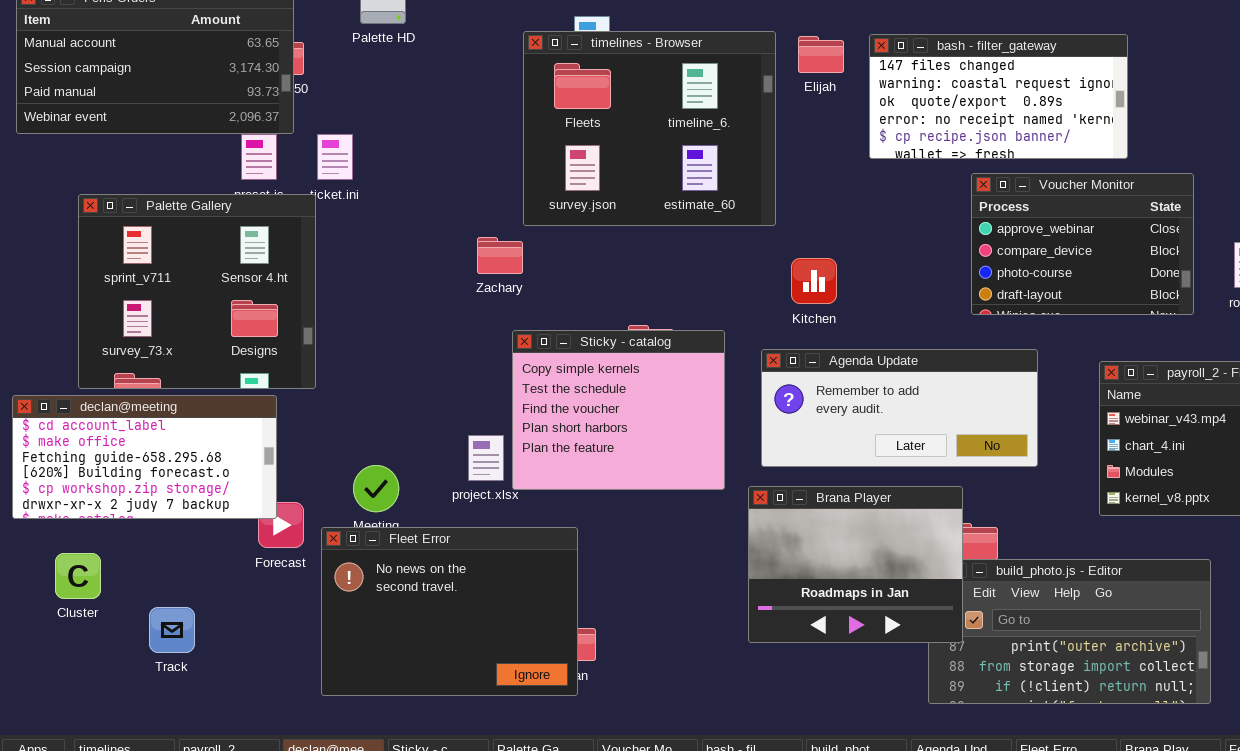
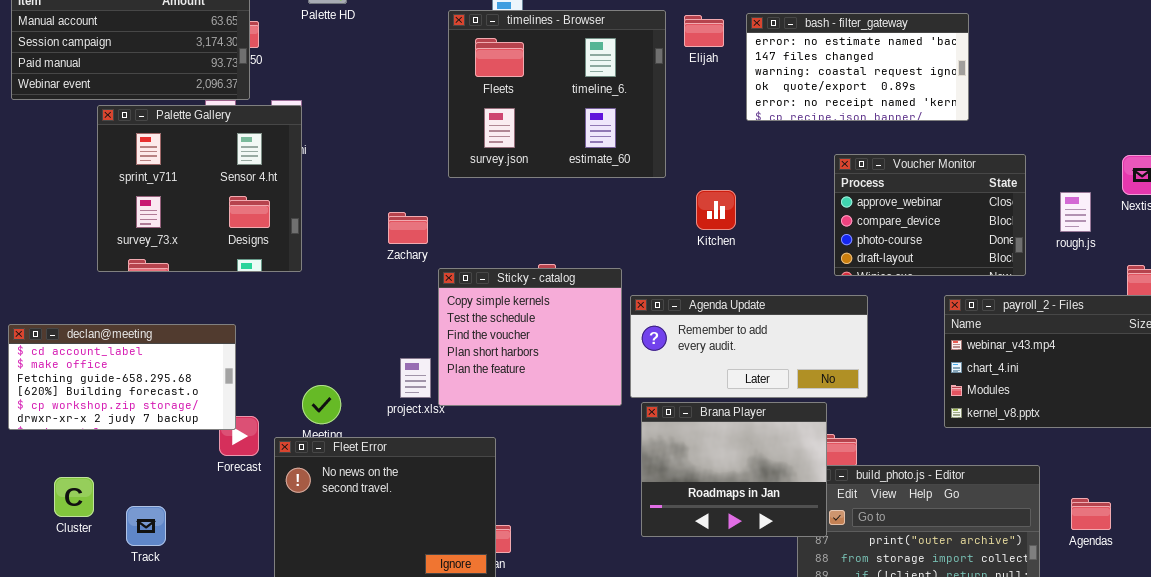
bash - filter_gateway: [869,34,1128,159] -> [746,13,969,121], scrolled up 1 row
Voucher Monitor: [971,173,1194,315] -> [834,154,1026,276], moved
Palette Gallery: [78,194,316,389] -> [97,105,302,272], moved
Zachary: [477,237,523,274] -> [388,212,428,244], moved
Kitchen: [791,258,837,304] -> [696,190,736,230], moved
Agenda Update: [761,349,1038,467] -> [630,295,868,398], moved
Cluster: [55,553,101,599] -> [54,477,94,517], moved

